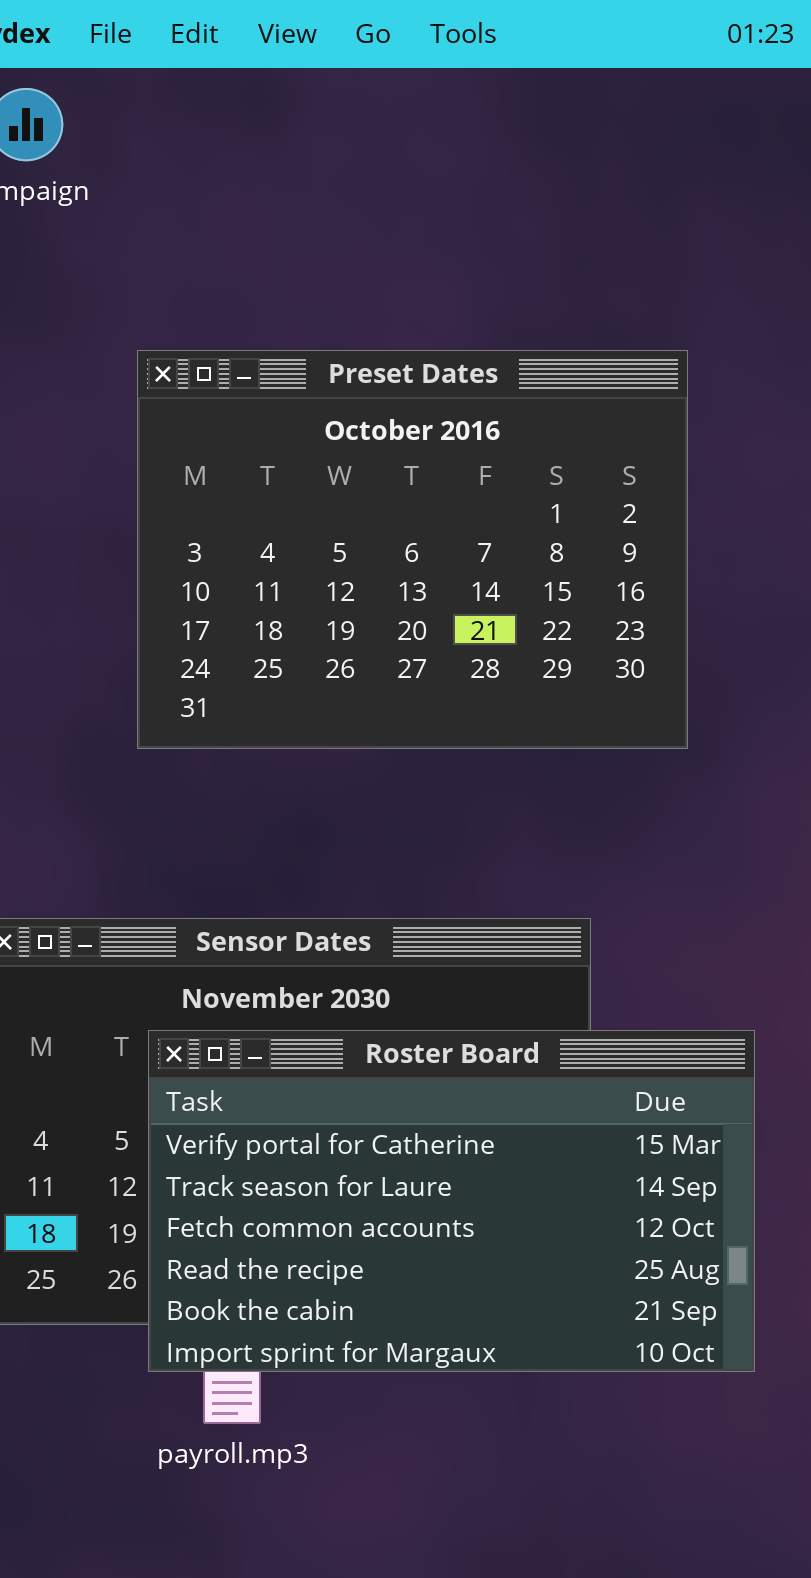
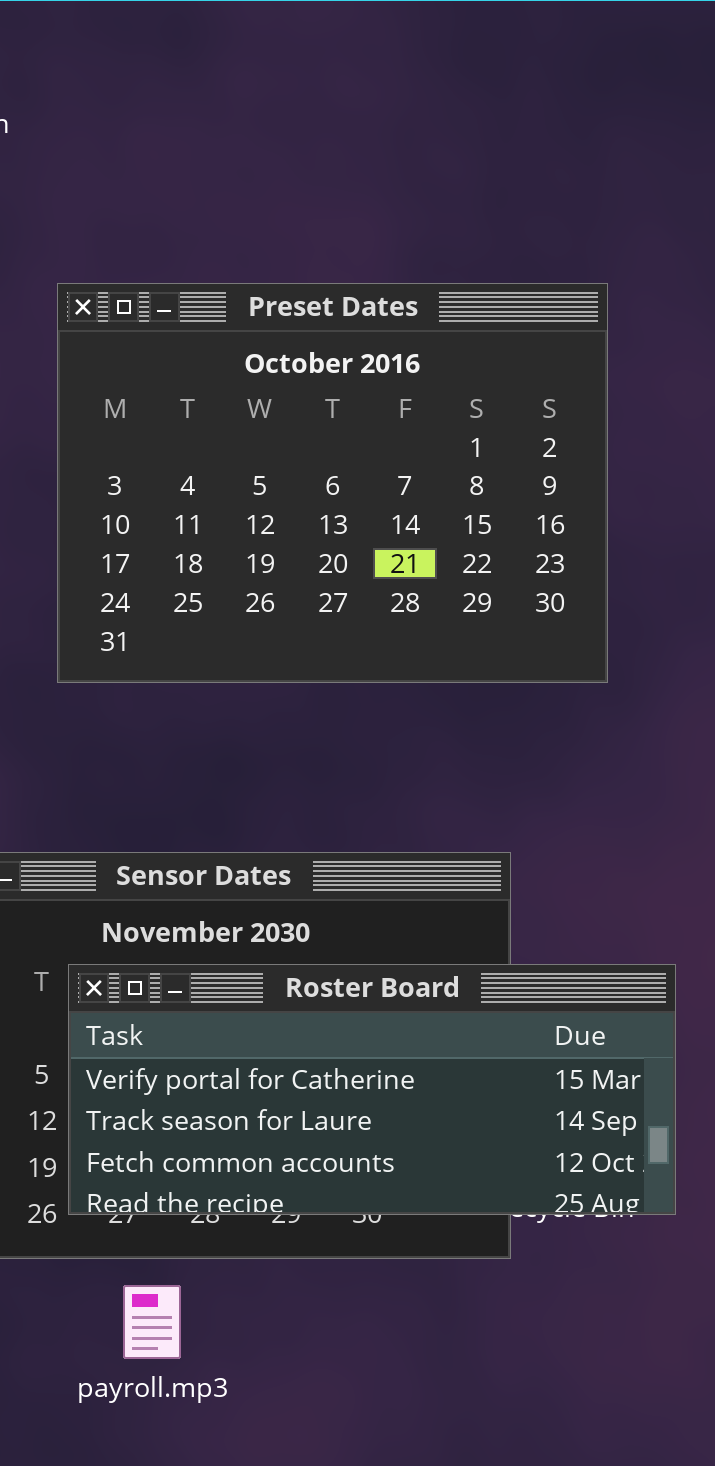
Roster Board: [148,1030,755,1372] -> [68,964,676,1215], resized

